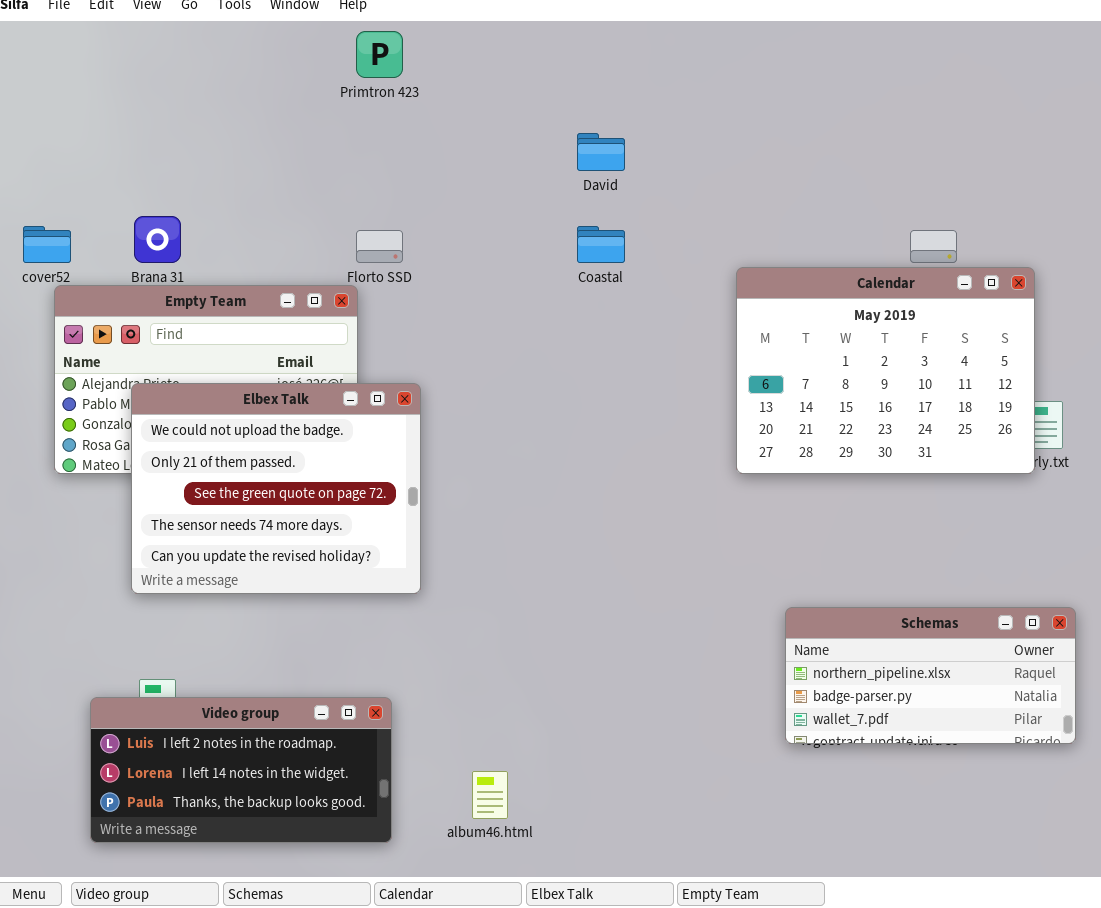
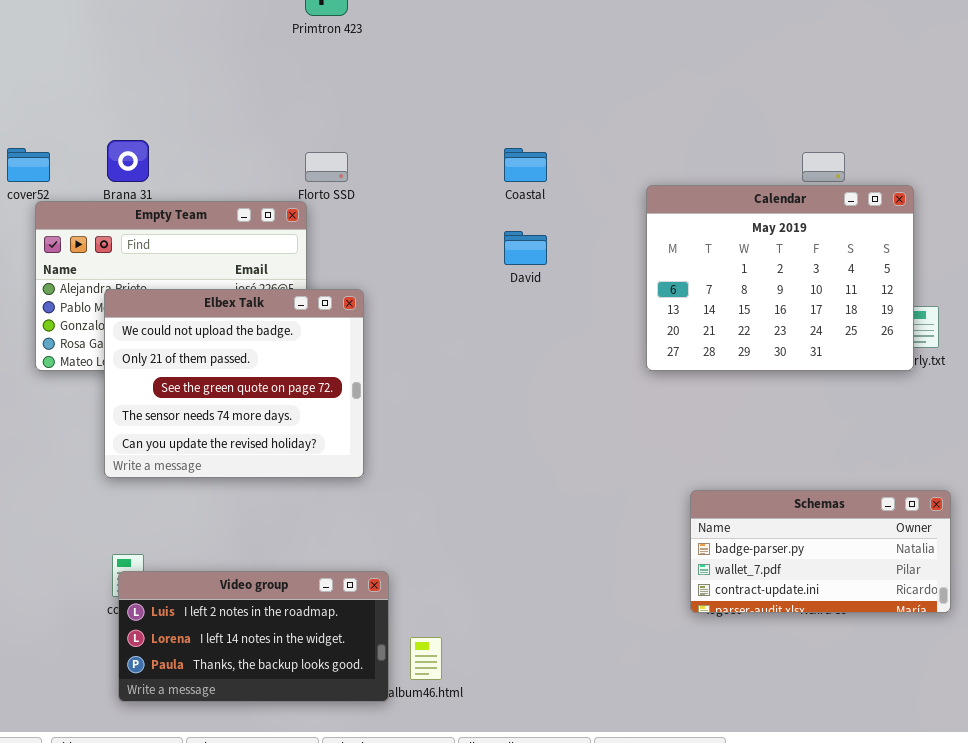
David: [577,133,625,171] -> [504,231,547,265], moved
Schemas: [785,607,1076,744] -> [690,490,951,613], scrolled down 1 row
Video group: [90,697,392,843] -> [118,571,389,702], moved

